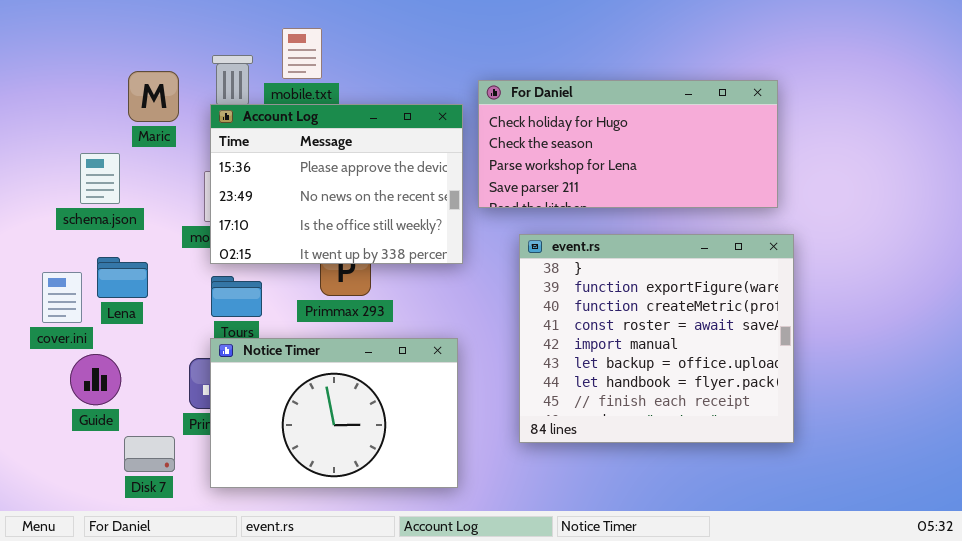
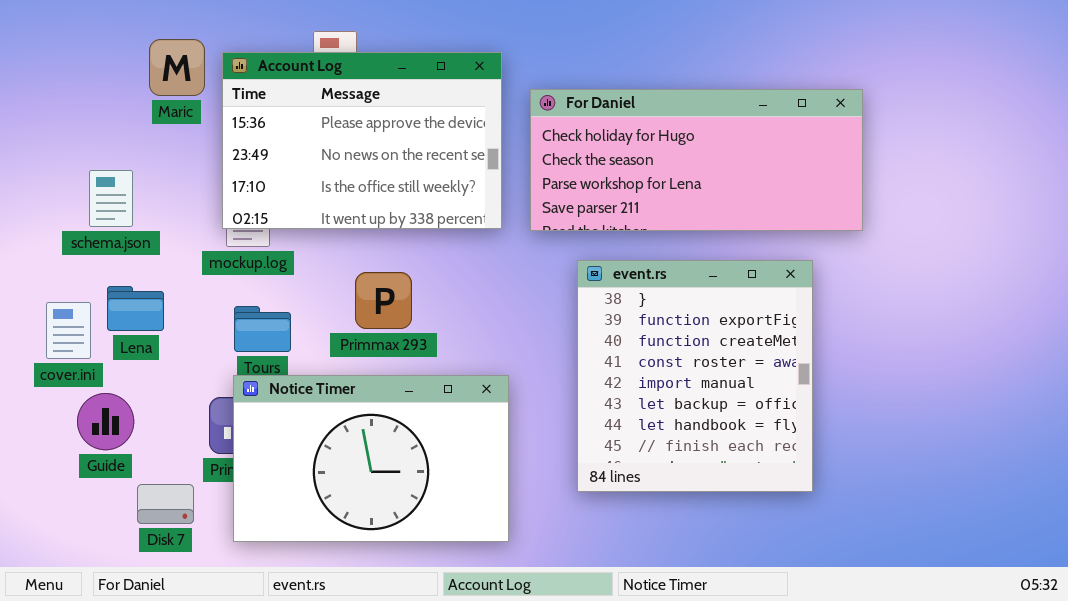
Maric: [128,71,179,122] -> [149,39,205,96], moved
Account Log: [210,104,463,264] -> [222,52,502,229], moved
event.rs: [519,234,794,443] -> [577,260,813,492], resized

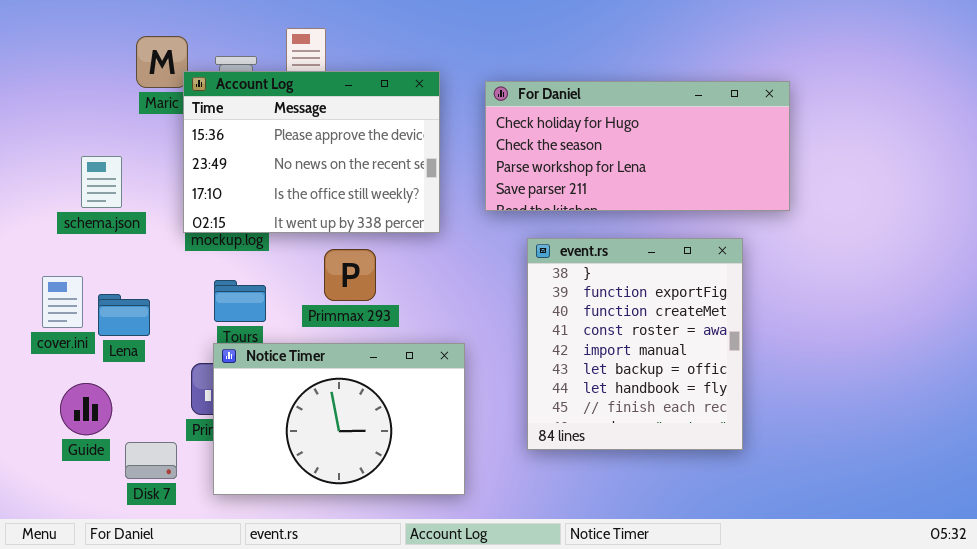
Account Log: [222,52,502,229] -> [183,71,440,233], moved
Lena: [107,286,164,331] -> [98,294,150,336], moved
Guide: [77,393,134,450] -> [60,383,112,435], moved

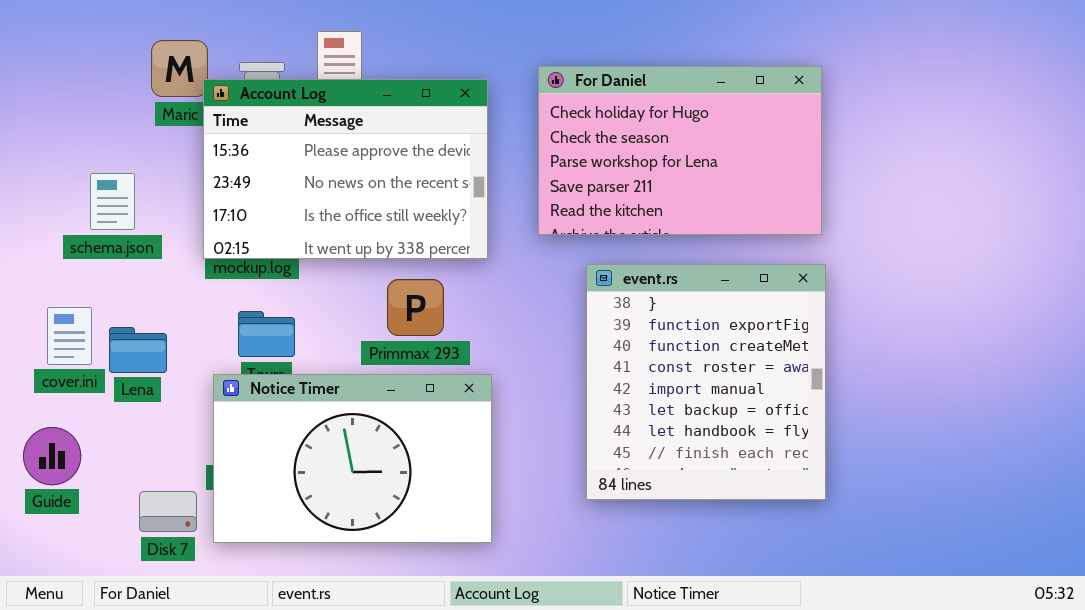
For Daniel: [485,81,790,211] -> [538,66,822,235], resized
Primmax 293: [324,249,376,301] -> [387,279,444,336], moved
Notice Timer: [213,343,465,495] -> [213,374,492,543], moved
Guide: [60,383,112,435] -> [23,427,81,485], moved

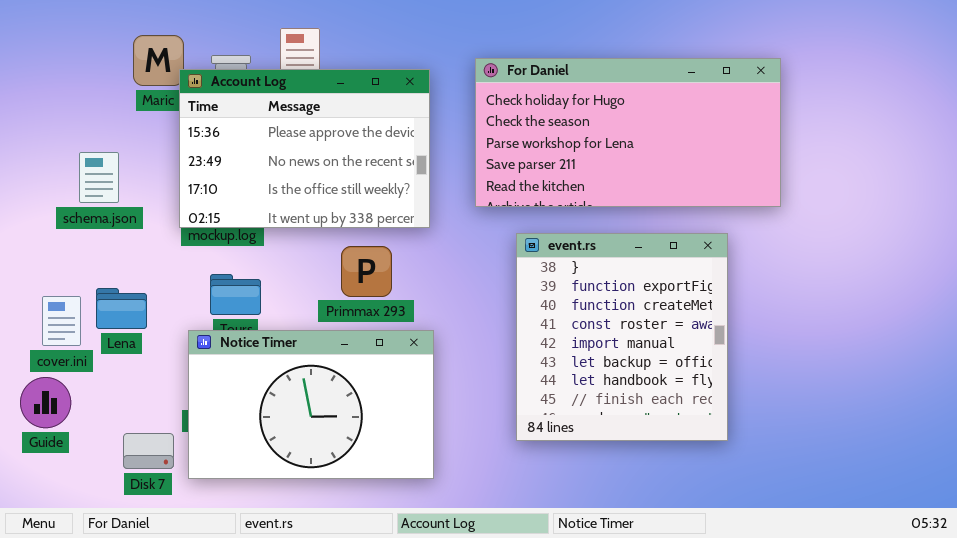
For Daniel: [538,66,822,235] -> [475,58,781,207], resized
cover.ini: [47,307,92,365] -> [42,296,81,346], moved

